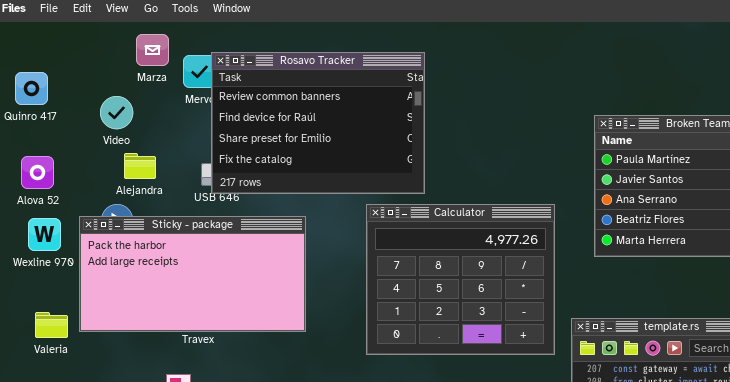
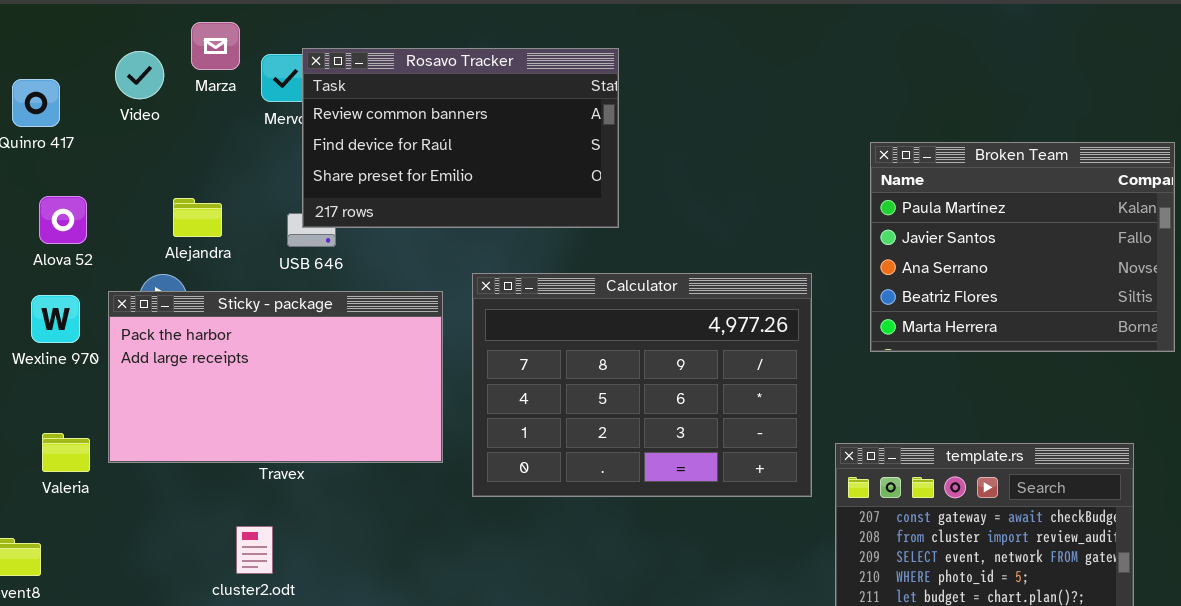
Rosavo Tracker: [211,52,425,194] -> [302,48,619,228], resized
Video: [100,96,133,129] -> [115,51,164,99], moved
Alova 52: [21,156,54,189] -> [39,196,87,244], moved
Calculator: [366,204,555,355] -> [472,273,812,497], resized

